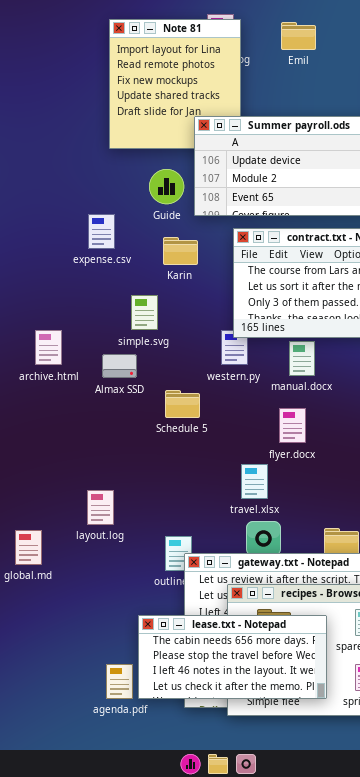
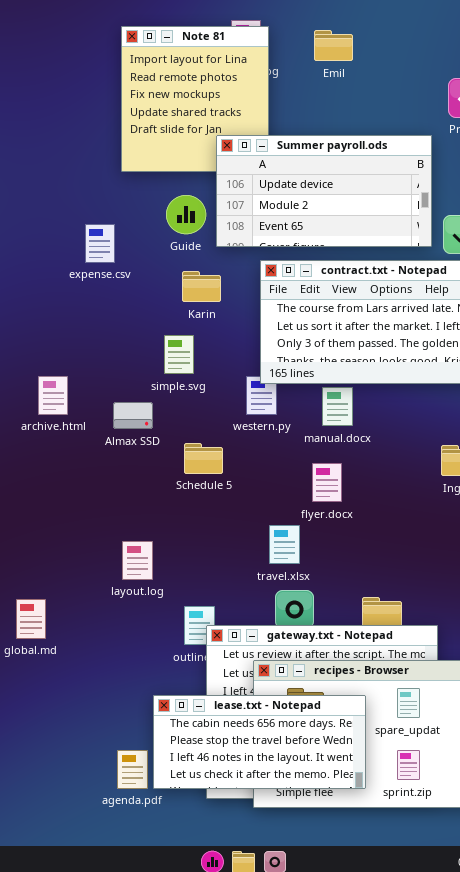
expense.csv: [88,214,115,249] -> [85,224,115,263], moved
simple.svg: [131,295,158,330] -> [164,335,194,374], moved
layout.log: [87,490,114,525] -> [122,541,153,580], moved

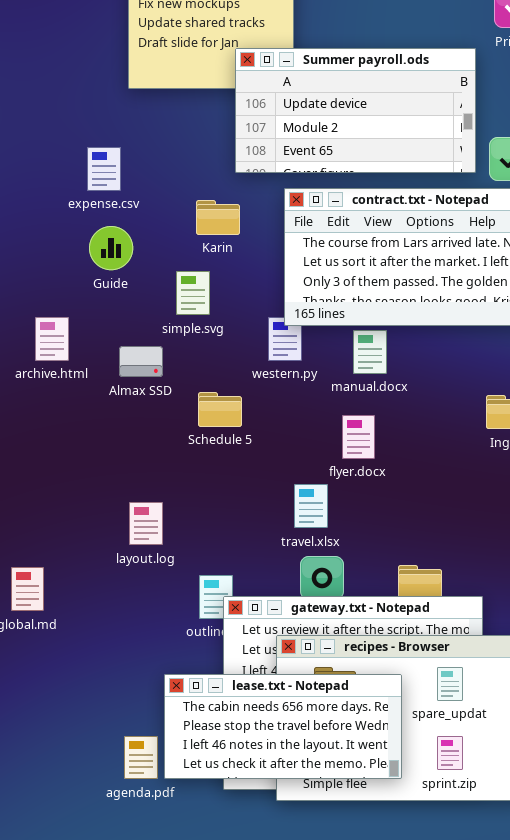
Guide: [166,195,206,234] -> [89,226,133,270], moved

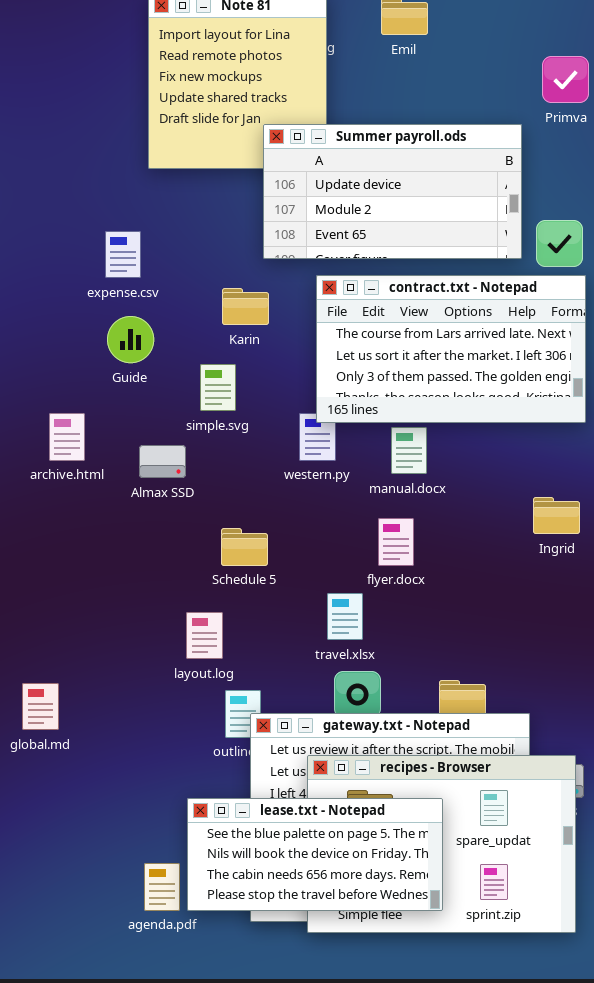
Schedule 5: [198,392,242,427] -> [221,528,268,566], moved
layout.log: [129,502,163,545] -> [186,612,223,659], moved
lease.txt - Notepad: [164,674,402,779] -> [187,798,443,911], scrolled up 2 rows

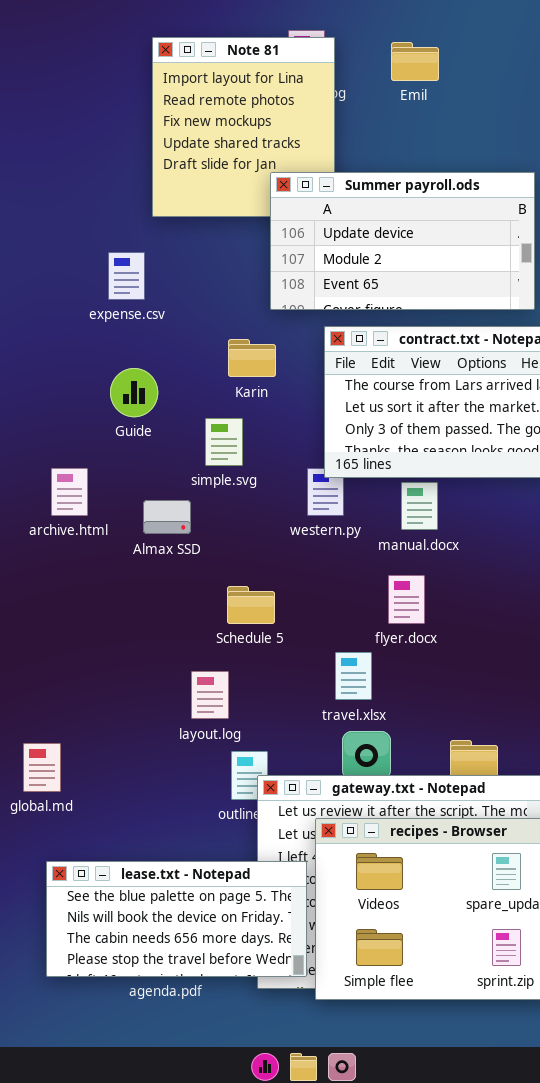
expense.csv: [105,231,141,278] -> [108,252,145,300], moved
lease.txt - Notepad: [187,798,443,911] -> [46,861,307,977], moved

